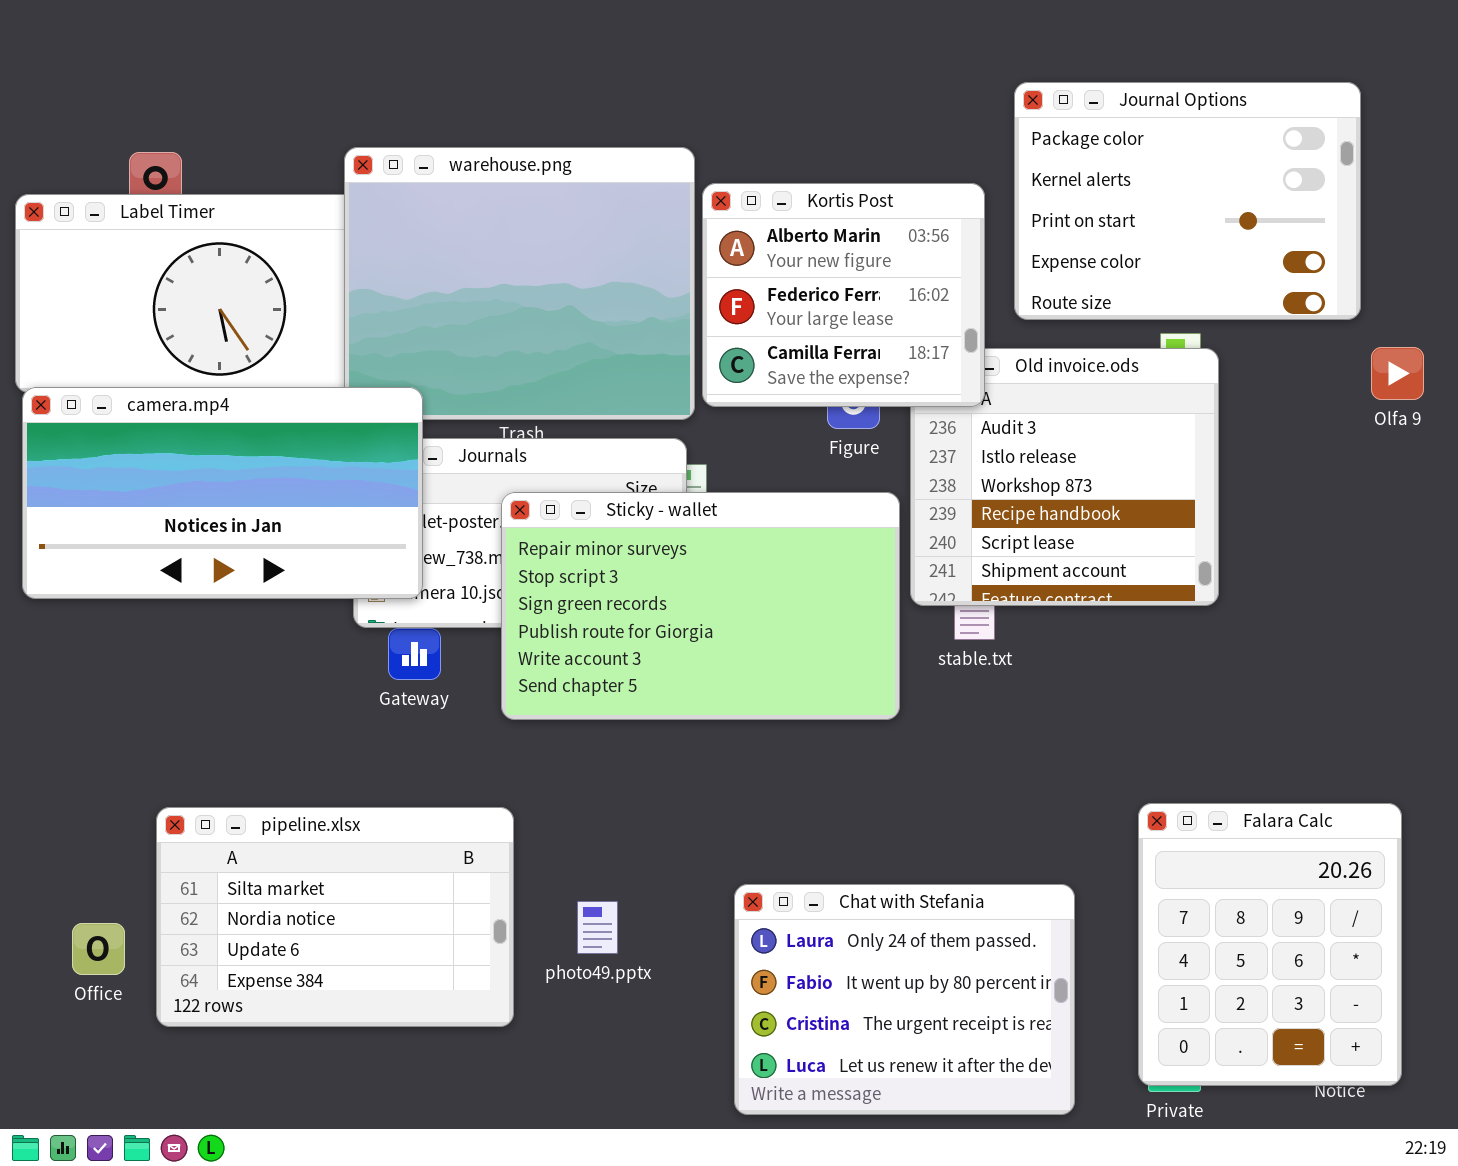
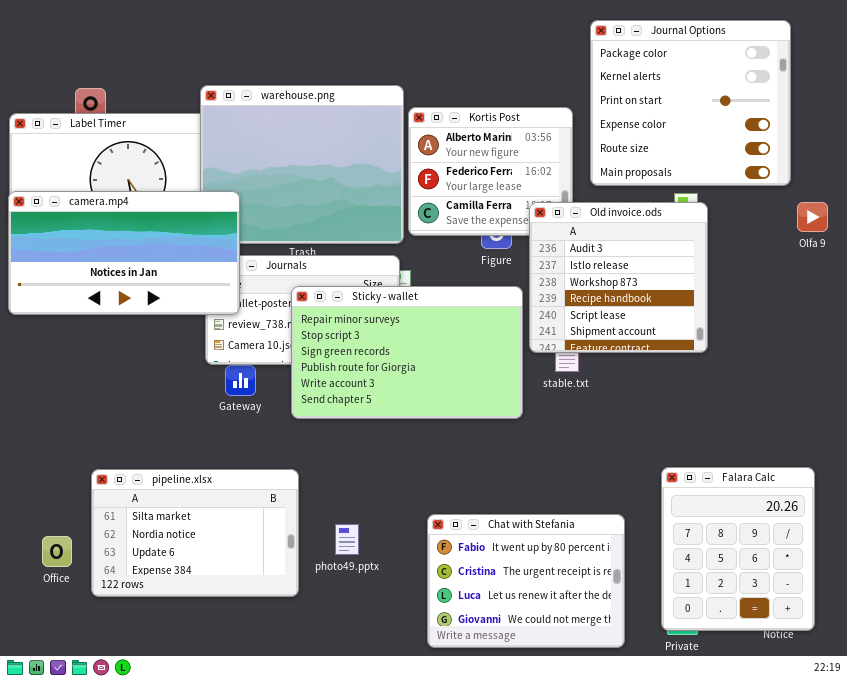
Journal Options: [1014,82,1361,320] -> [590,20,791,186], resized
Old invoice.ods: [910,348,1219,606] -> [529,202,708,353], raised
camera.mp4: [22,387,423,599] -> [8,191,240,315], moved
Chat with Stefania: [734,884,1075,1115] -> [427,514,625,648], scrolled down 1 row

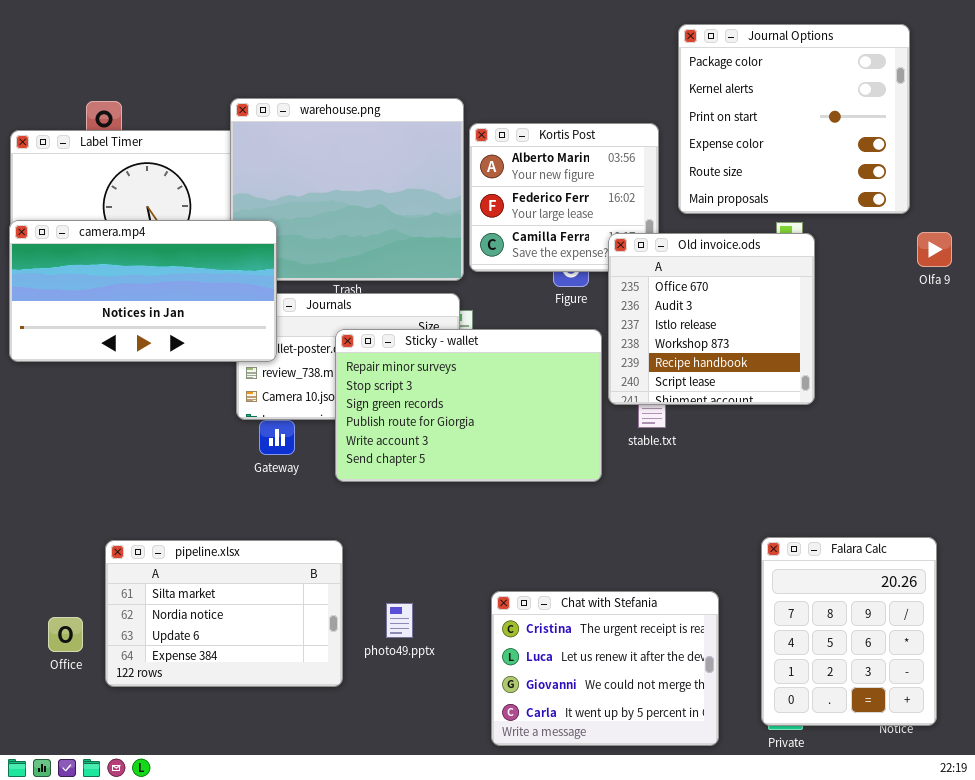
Old invoice.ods: [529,202,708,353] -> [608,233,815,405], scrolled up 1 row
Chat with Stefania: [427,514,625,648] -> [491,591,719,746], scrolled down 1 row

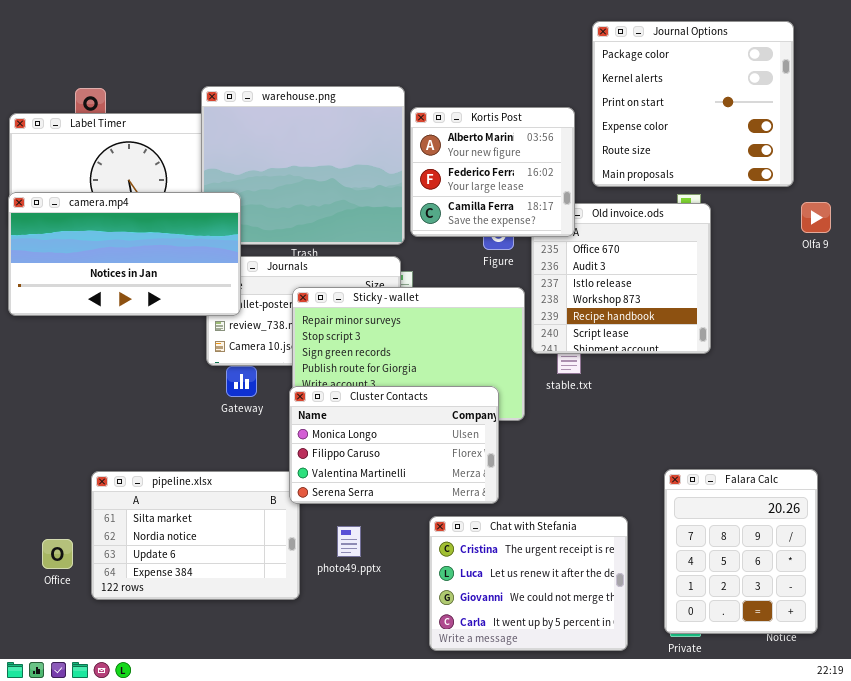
Kortis Post: [469,123,659,272] -> [410,107,575,237], raised
Cluster Contacts: none -> [289,386,499,504], opened

